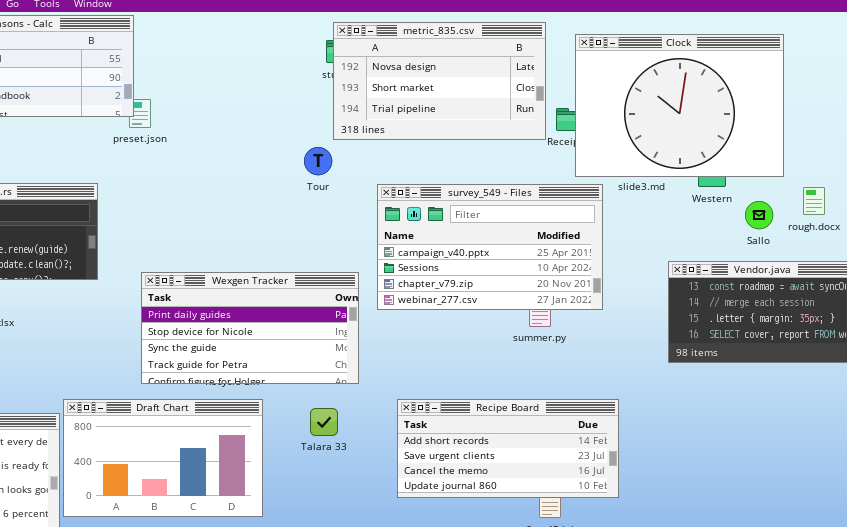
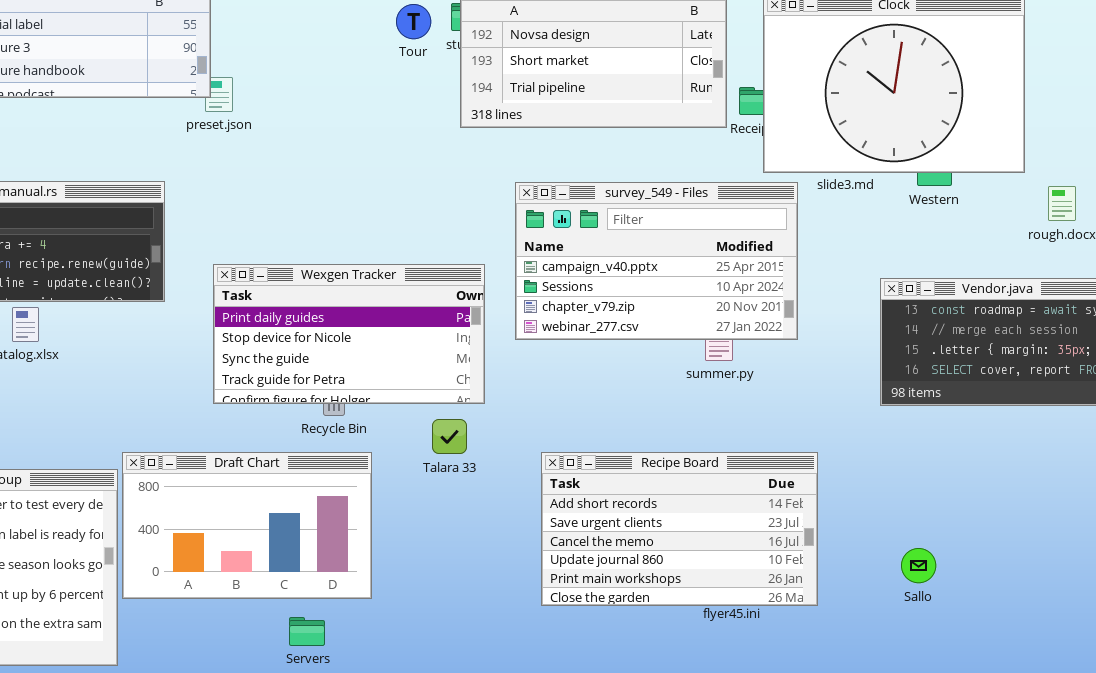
Tour: [304,147,332,175] -> [396,4,431,39], moved
Sallo: [745,201,773,229] -> [901,548,936,583], moved
Wexgen Tracker: [141,272,359,384] -> [213,264,485,404], moved
Recipe Board: [397,399,619,498] -> [541,452,818,606], resized
Talara 33: [310,408,338,436] -> [432,419,467,454], moved

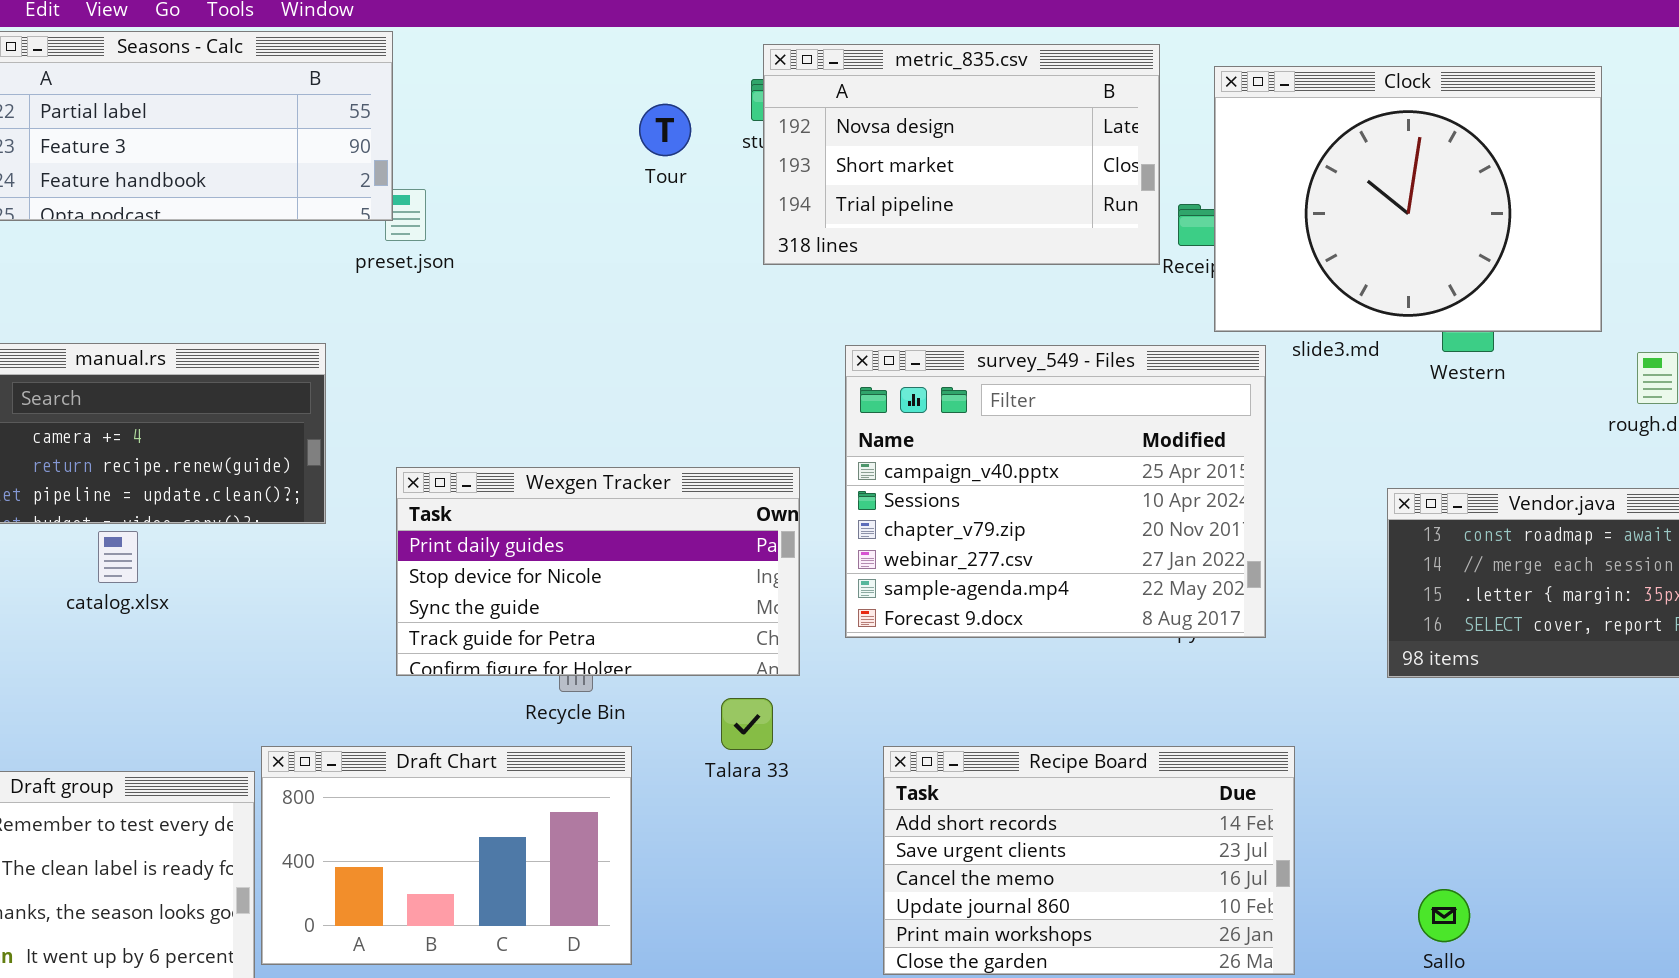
Tour: [396,4,431,39] -> [639,104,691,156], moved
survey_549 - Files: [515,182,798,340] -> [845,345,1266,638], resized

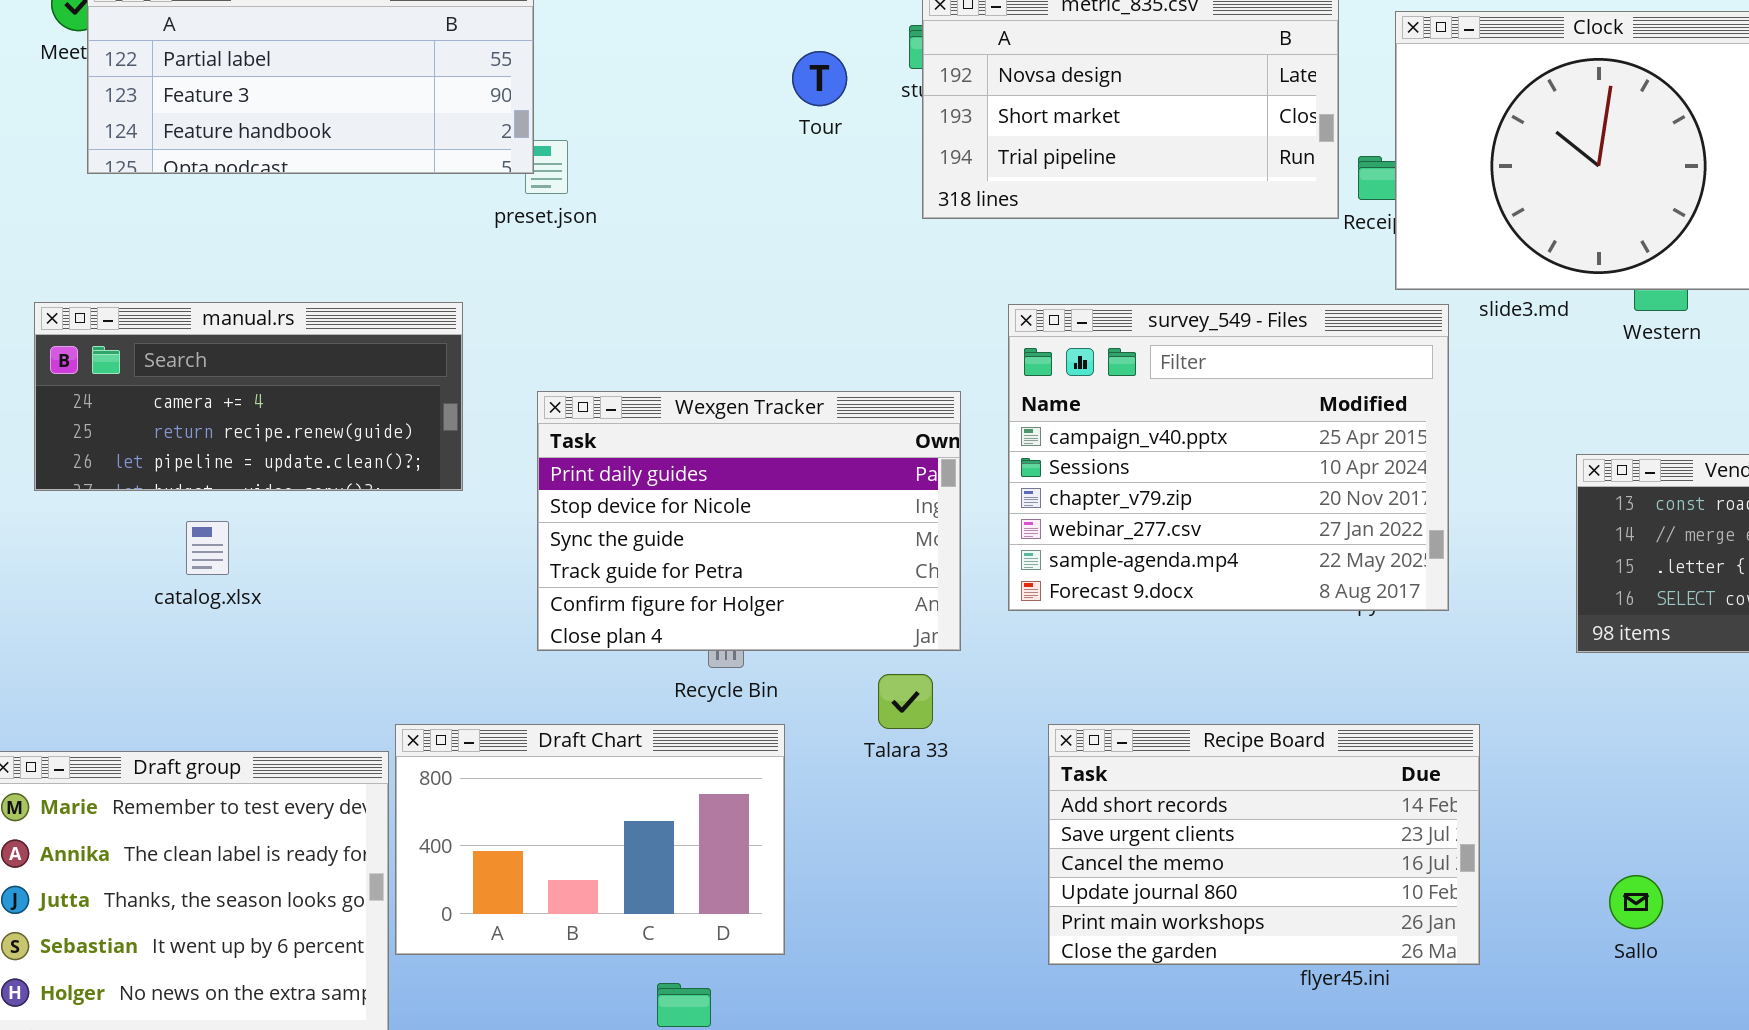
Wexgen Tracker: [396,467,800,676] -> [537,391,961,651], resized
catalog.xlsx: [98,531,138,583] -> [186,521,229,575], moved

